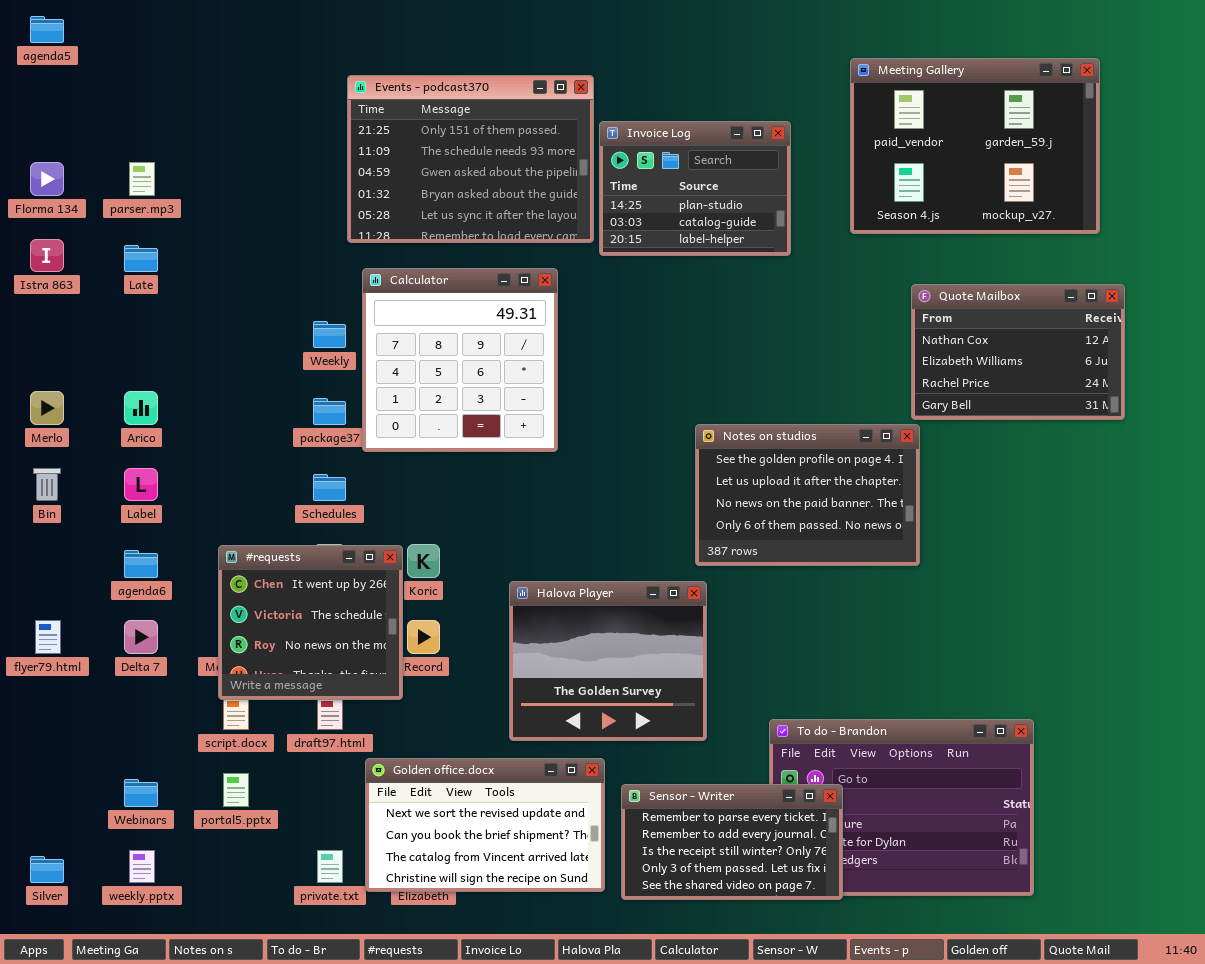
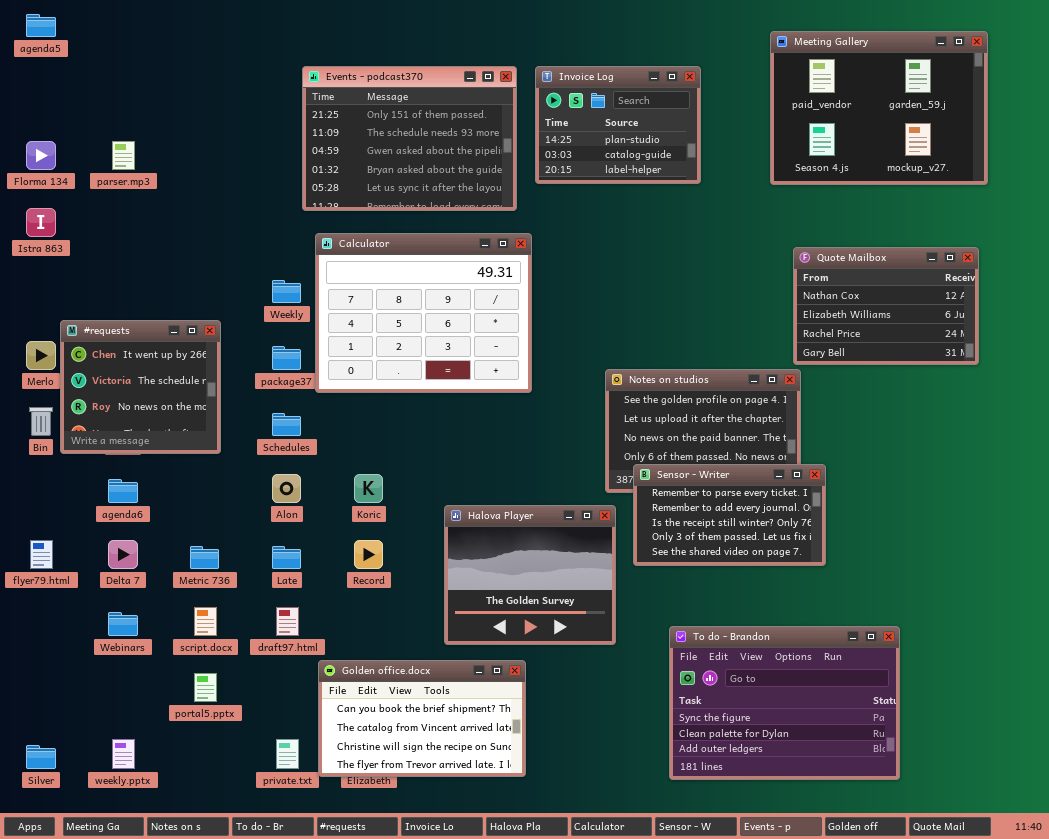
Meeting Gallery: [850,58,1100,234] -> [770,31,988,185], moved
Invoice Log: [599,121,791,256] -> [535,66,701,184], moved
Late: [124,245,158,272] -> [272,546,301,569], moved
Calculator: [362,268,558,452] -> [315,233,532,393], resized
#requests: [218,545,403,700] -> [60,320,221,454], moved
Golden office.docx: [365,758,605,892] -> [318,660,526,777], scrolled down 1 row
Webinars: [124,779,158,807] -> [108,612,138,636], moved
Sensor - Writer: [621,784,843,900] -> [633,464,826,566], moved

